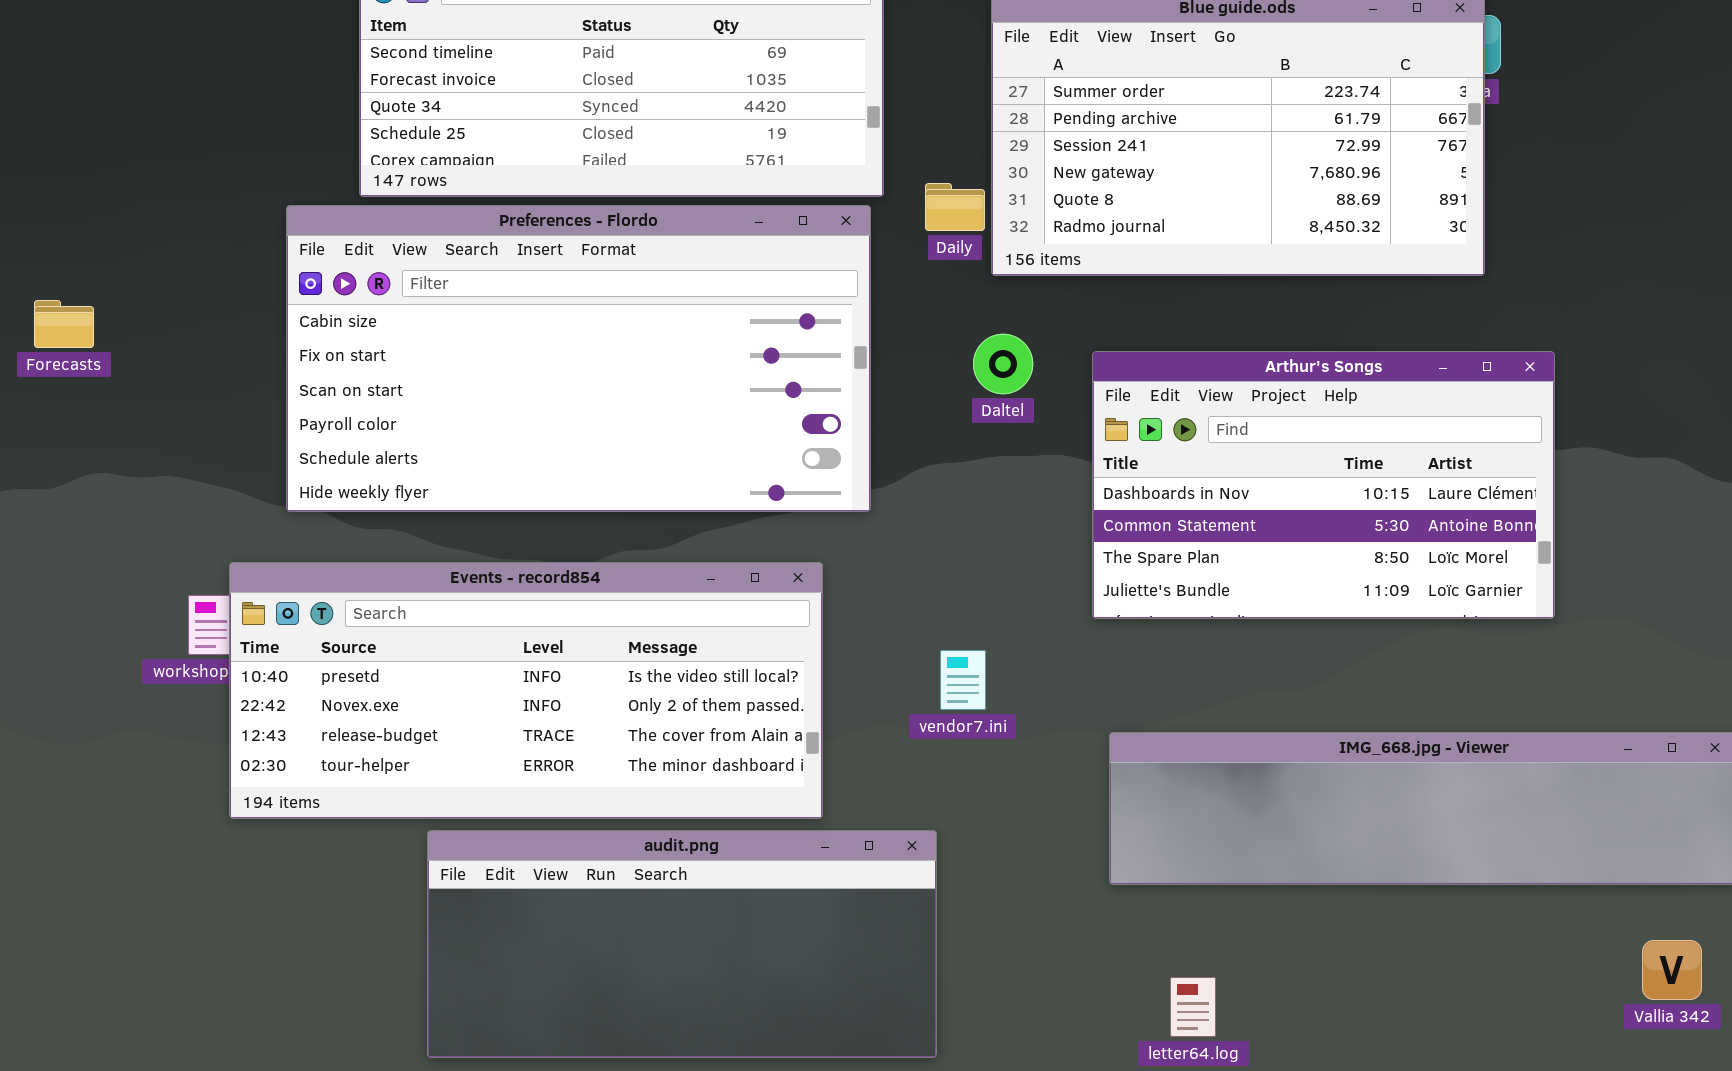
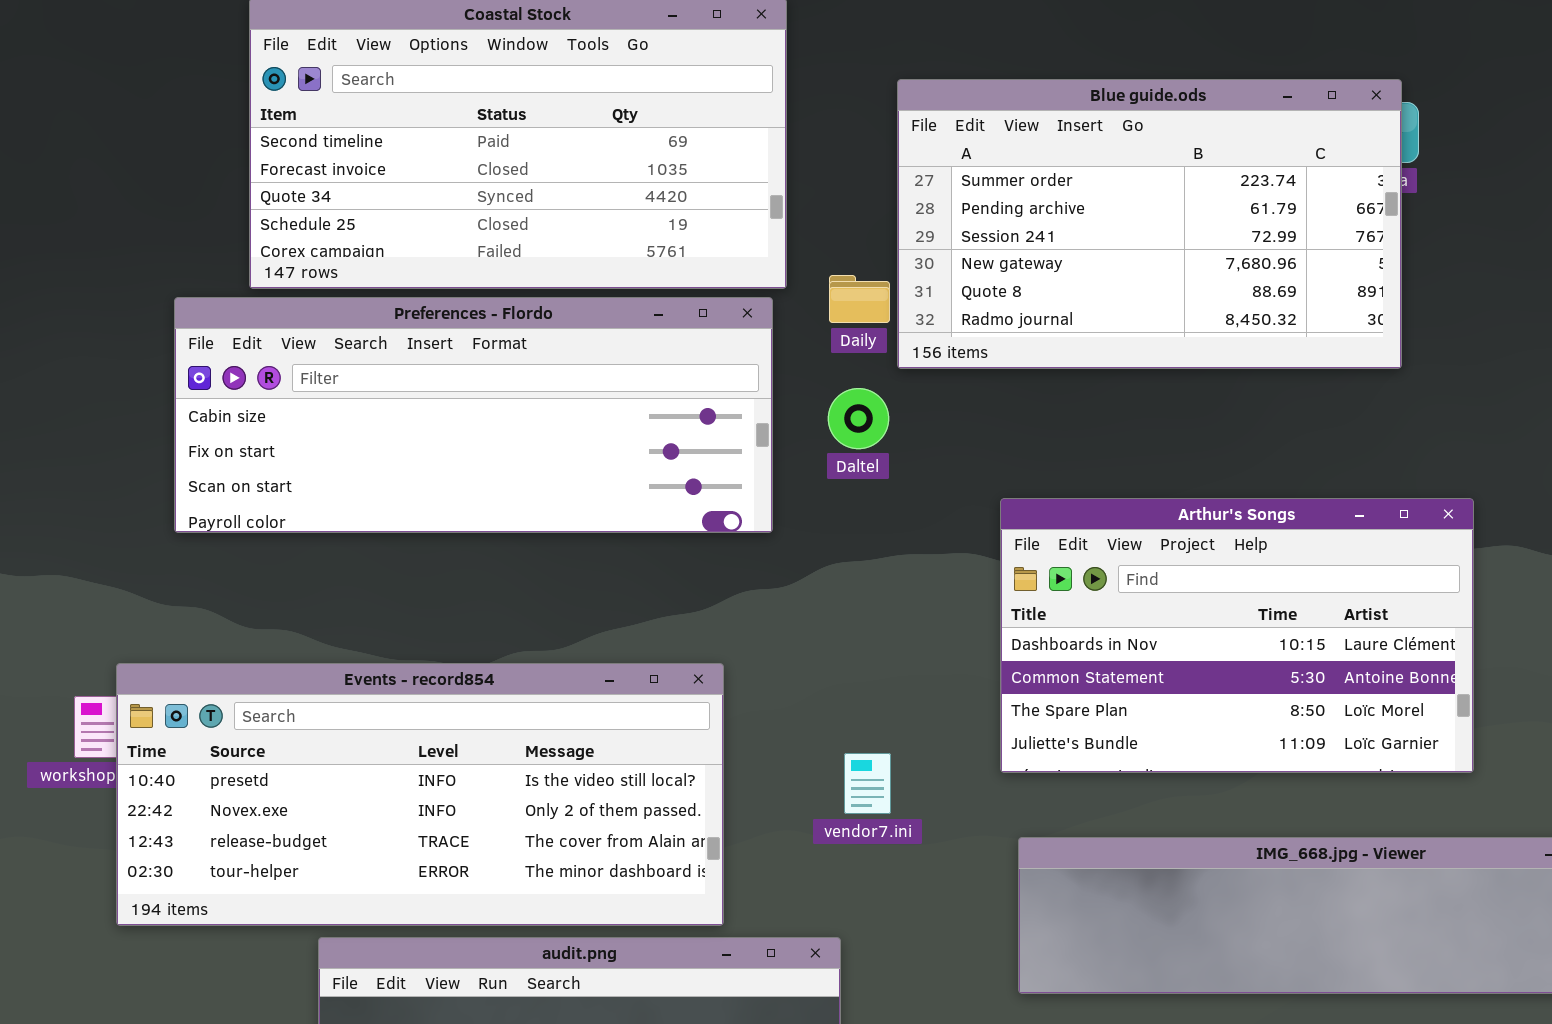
Preferences - Flordo: [286,205,871,512] -> [174,297,773,533], resized
Daltel: [973,334,1033,394] -> [828,388,889,449], moved
Arthur's Songs: [1092,351,1555,619] -> [1000,498,1474,773], moved

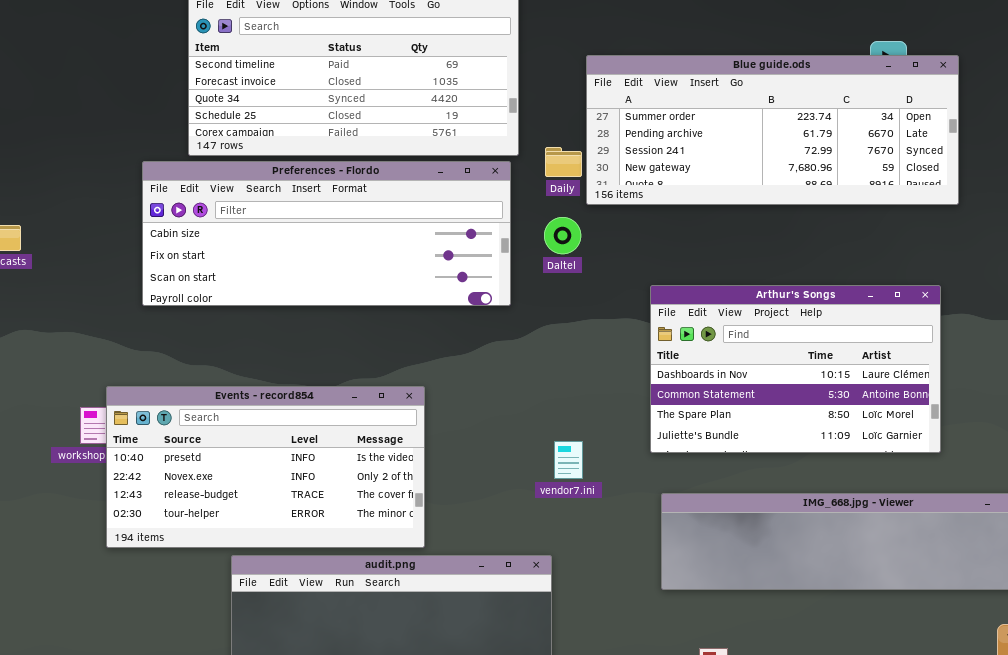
Blue guide.ods: [897,79,1402,369] -> [586,55,959,205], resized
Events - record854: [116,663,724,926] -> [106,386,425,548], resized

